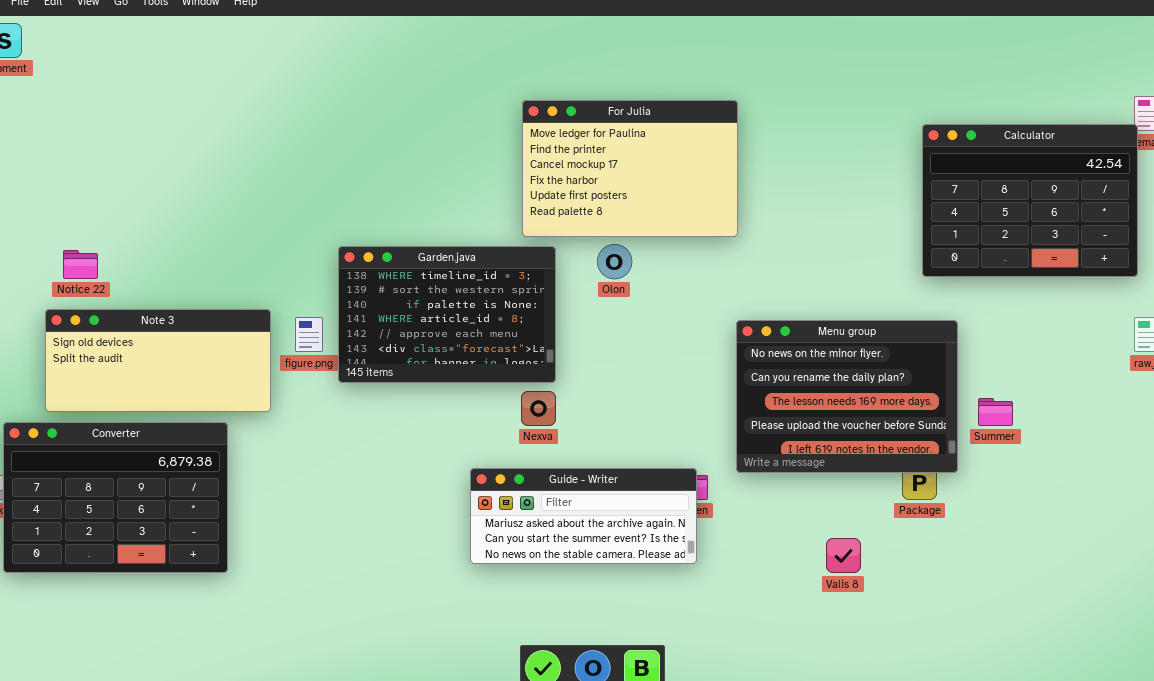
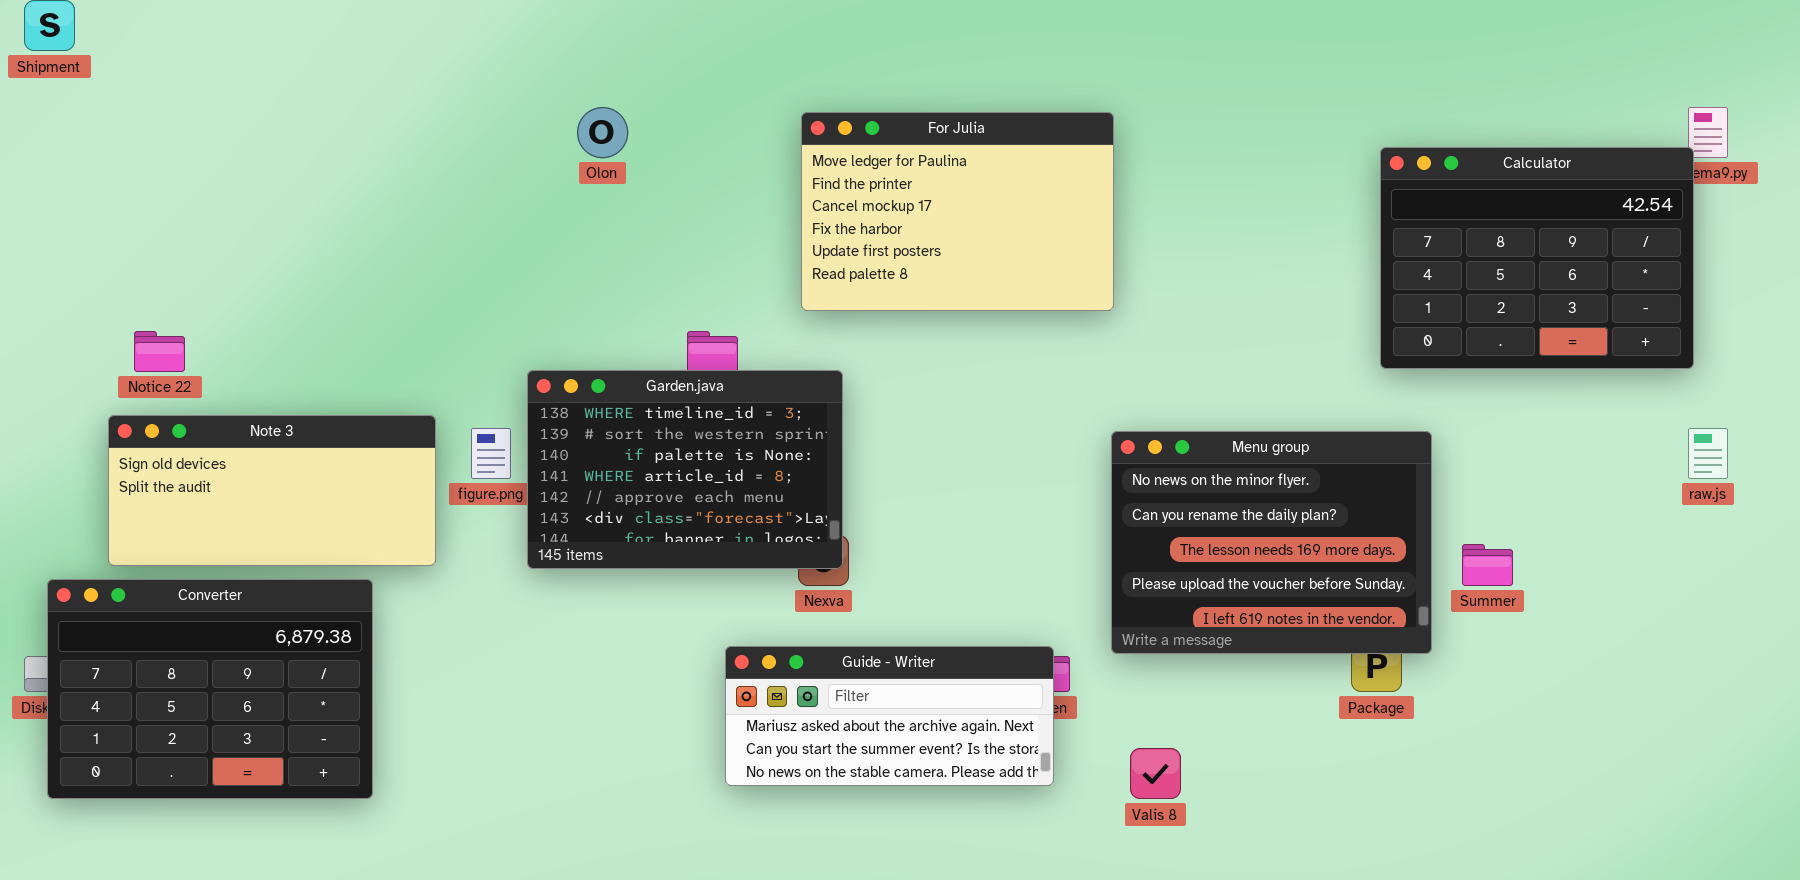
Olon: [597,244,632,279] -> [577,107,628,158], moved
Garden.java: [338,246,556,383] -> [527,370,843,569], moved
Valis 8: [826,538,861,573] -> [1130,748,1181,799], moved

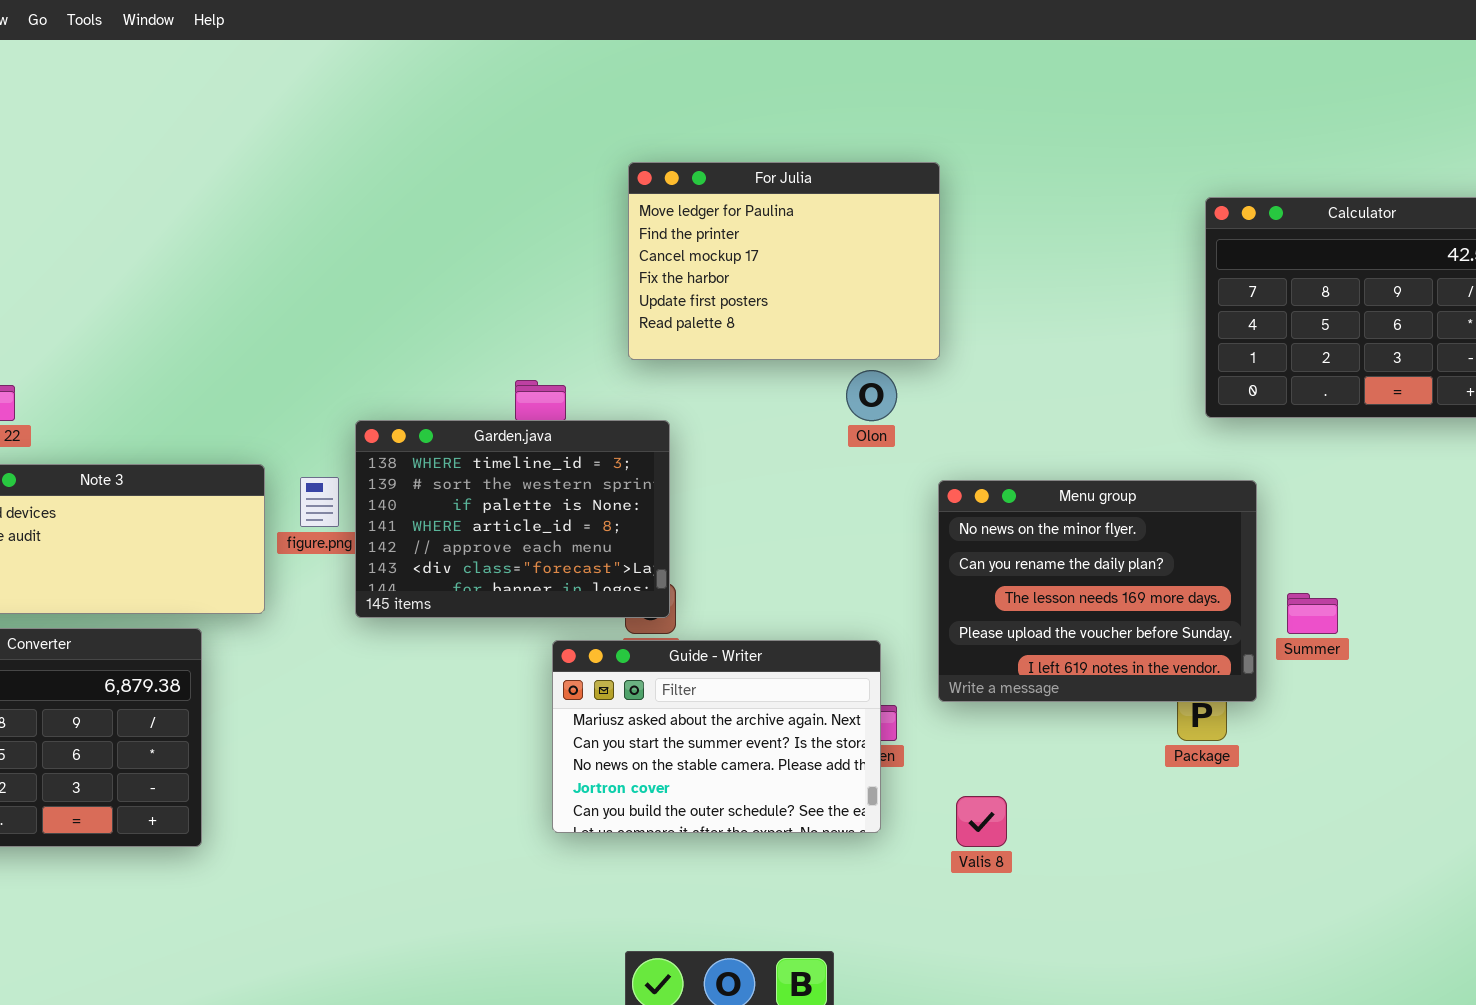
Olon: [577,107,628,158] -> [846,370,897,421], moved
Guide - Writer: [725,646,1054,786] -> [552,640,881,833], resized

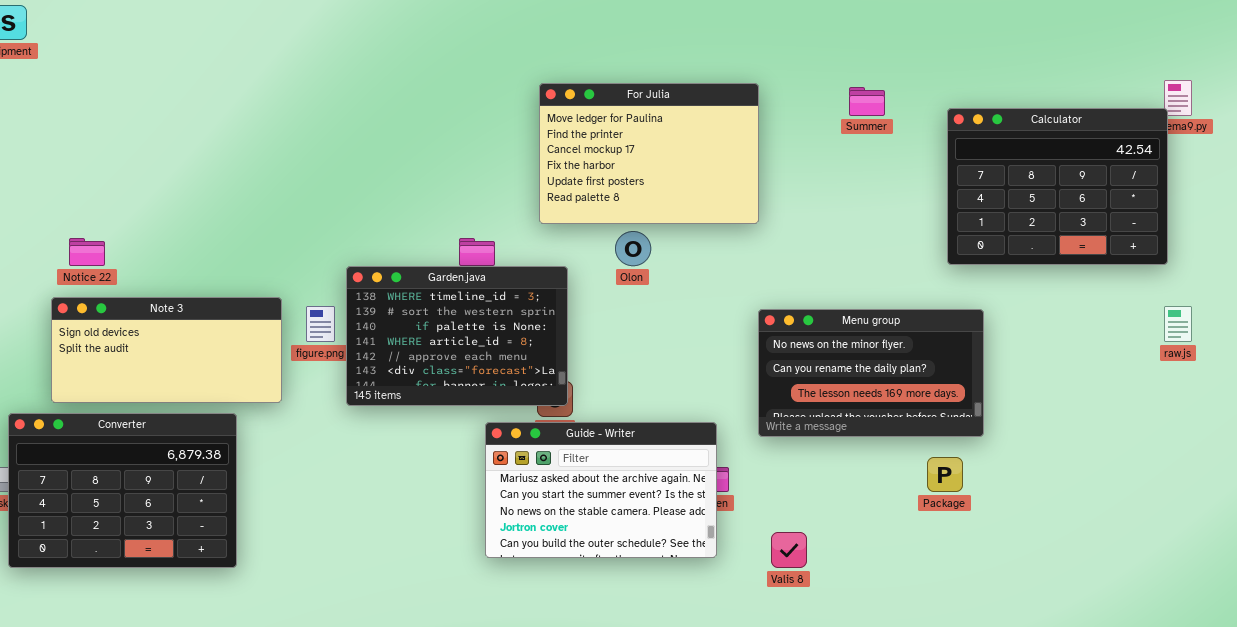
Olon: [846,370,897,421] -> [615,231,651,266], moved
Menu group: [938,480,1257,702] -> [758,309,984,437], resized
Summer: [1287,593,1338,634] -> [849,87,885,116], moved

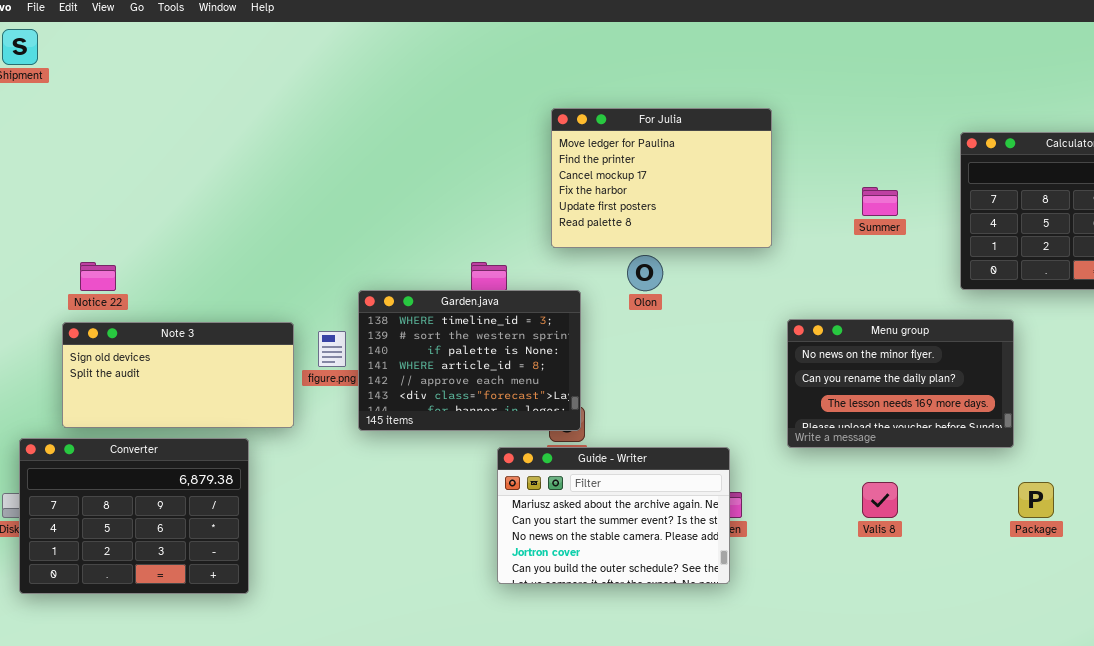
Summer: [849,87,885,116] -> [862,187,898,216], moved
Menu group: [758,309,984,437] -> [787,319,1014,448], moved
Package: [927,457,963,492] -> [1018,482,1054,518], moved
Valis 8: [771,532,807,568] -> [862,482,898,518], moved

